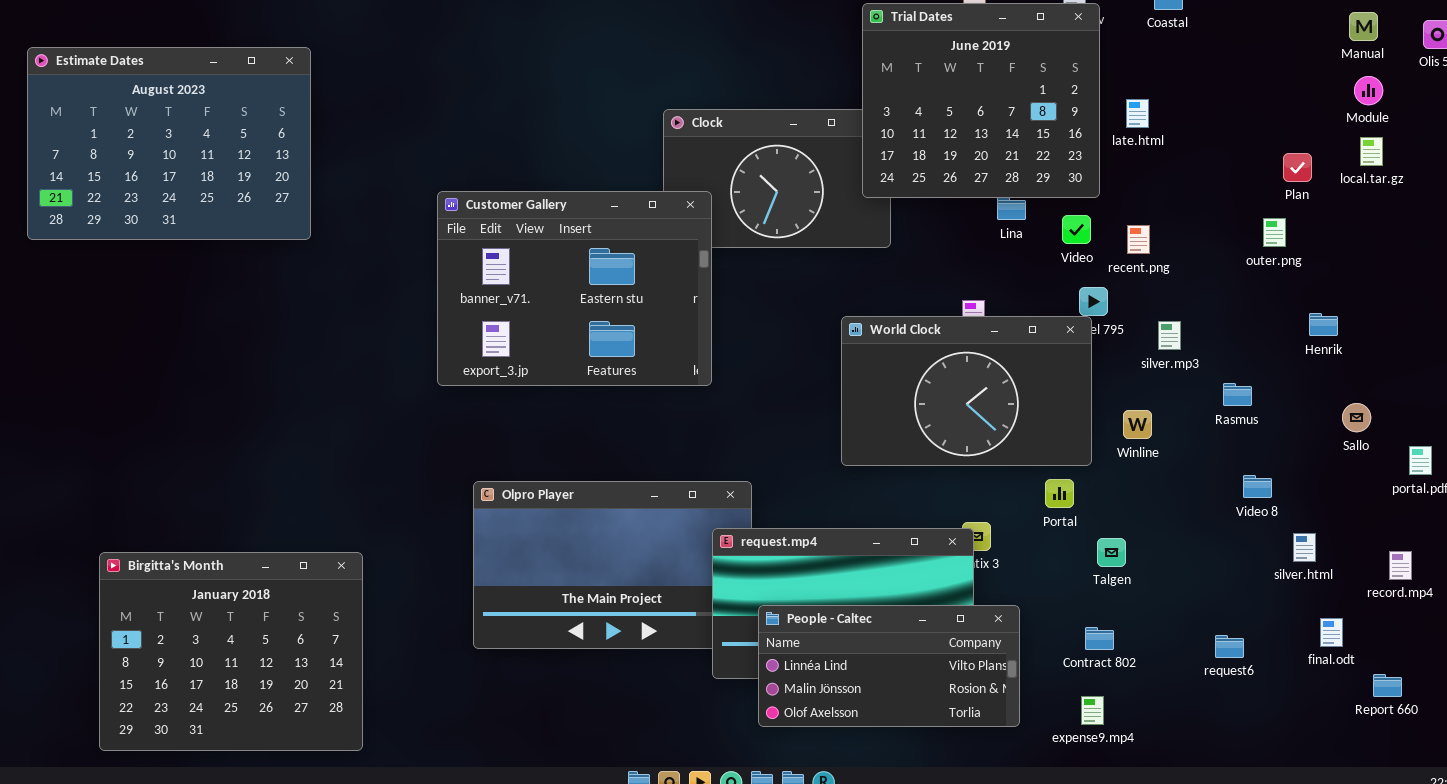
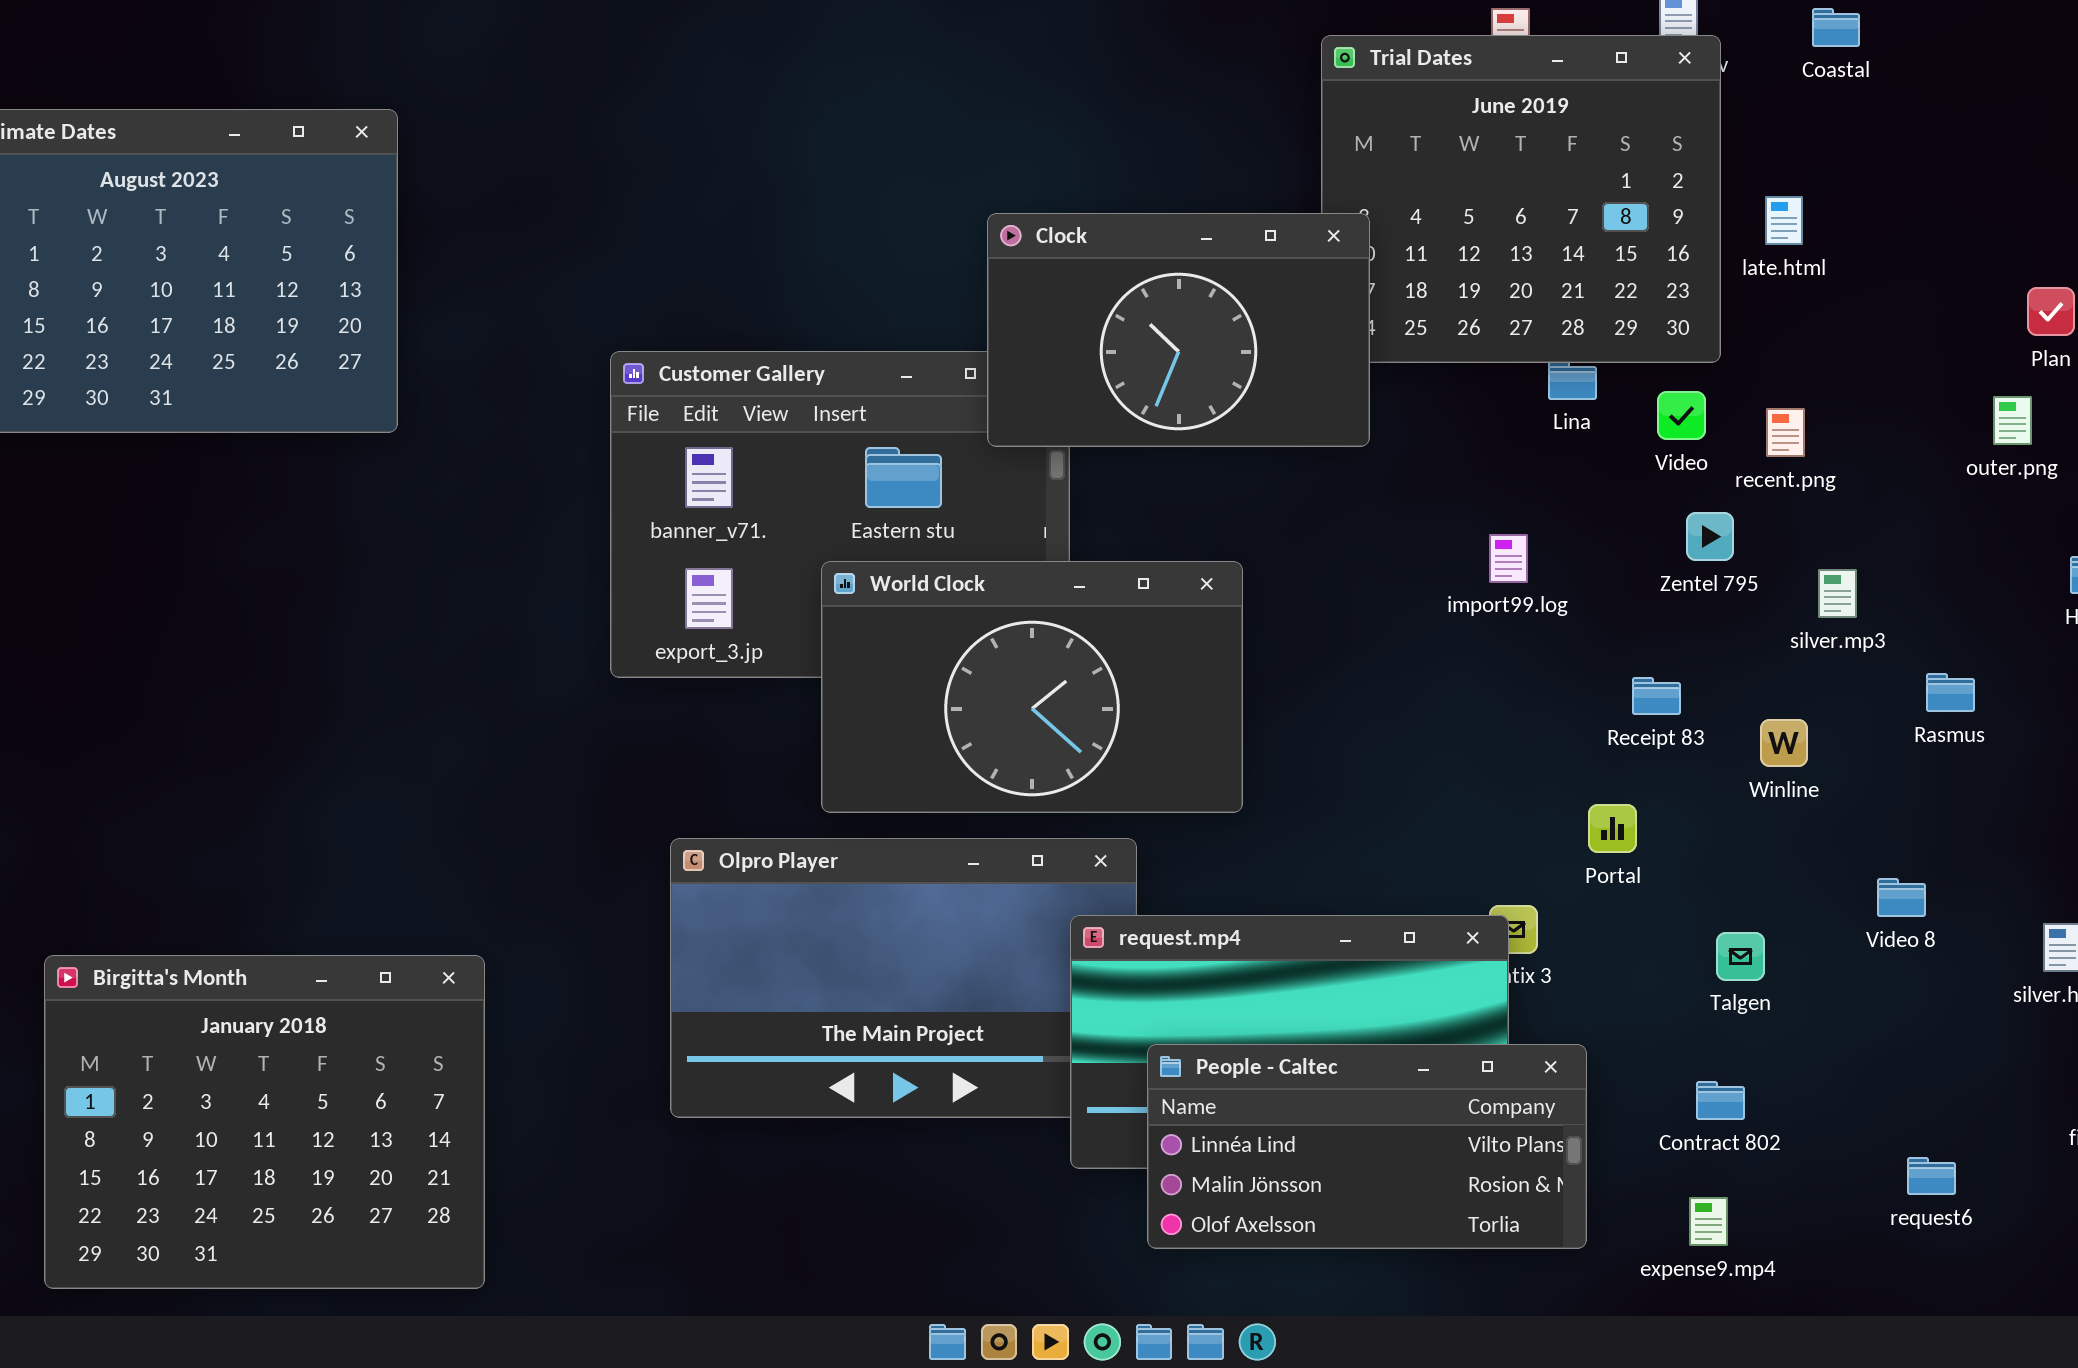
Clock: [663,109,891,248] -> [987,213,1370,447], raised
World Clock: [841,316,1092,466] -> [821,561,1243,813], moved
Video 8: [1243,475,1272,498] -> [1877,878,1926,917], moved
Portal: [1045,479,1074,508] -> [1588,804,1637,853], moved
request6: [1215,635,1244,658] -> [1907,1157,1956,1195], moved

